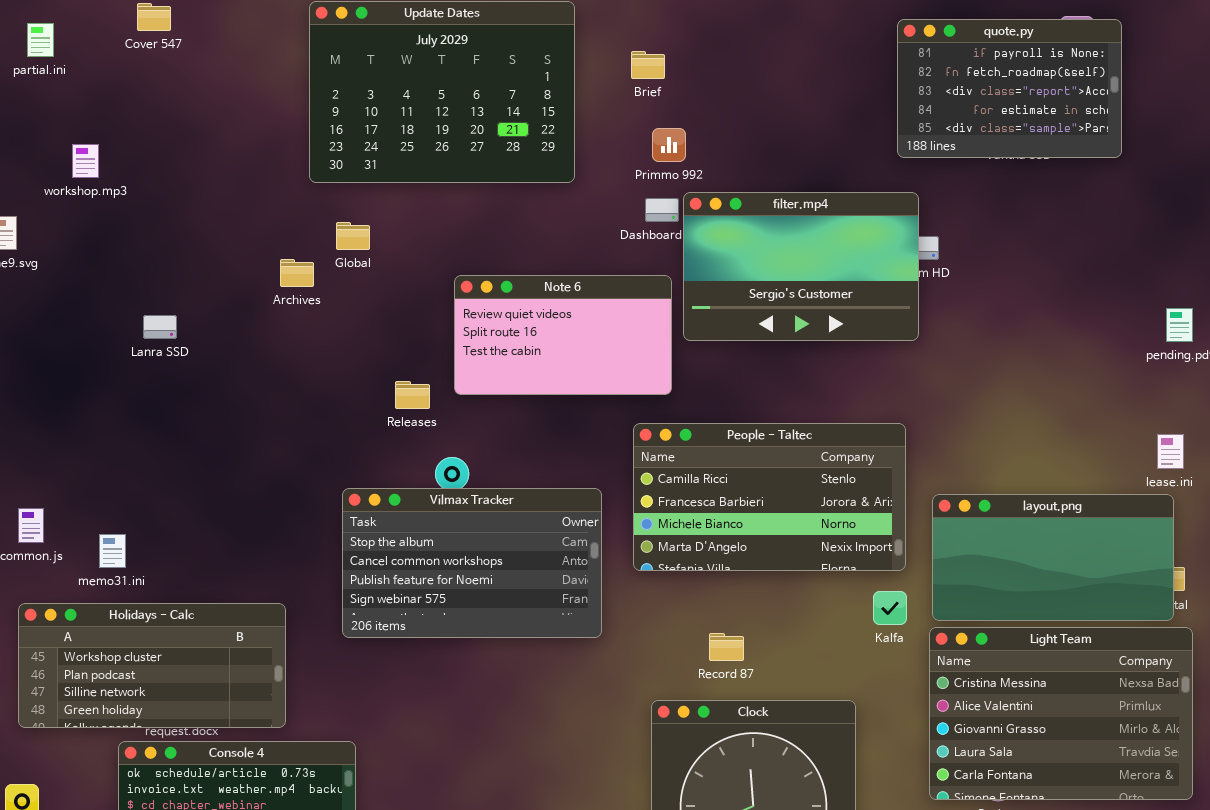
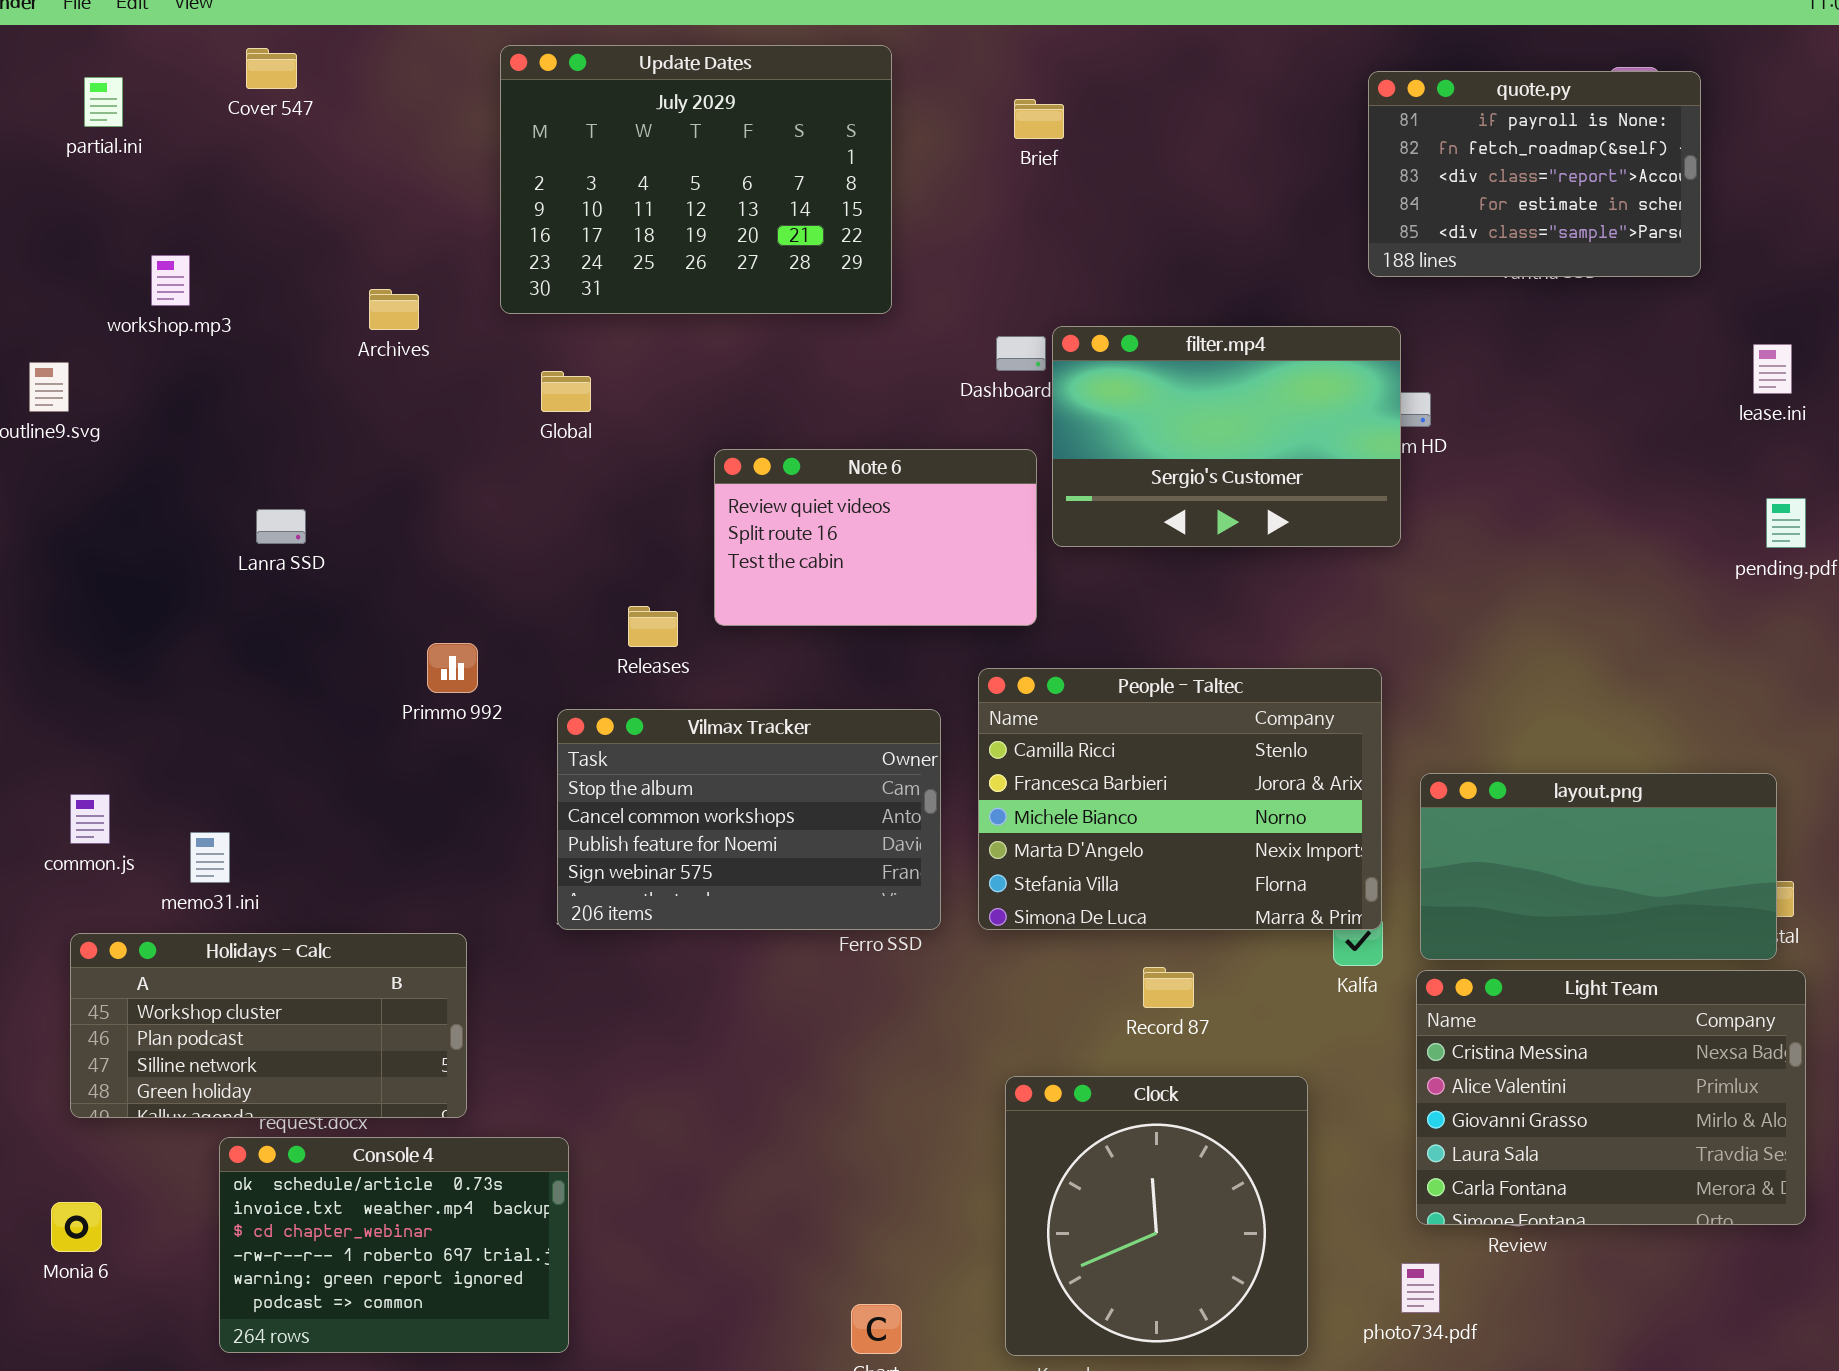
Brief: [631,51,665,79] -> [1014,99,1064,139], moved
Primmo 992: [652,128,686,162] -> [427,643,478,693], moved
Archives: [280,259,314,287] -> [369,289,419,330], moved
People - Taltec: [633,423,906,571] -> [978,668,1382,930], resized
lease.ini: [1157,434,1184,469] -> [1753,344,1792,394], moved
Vilmax Tracker: [342,488,602,638] -> [557,709,941,930], moved
Record 87: [709,633,744,661] -> [1143,967,1194,1008], moved

